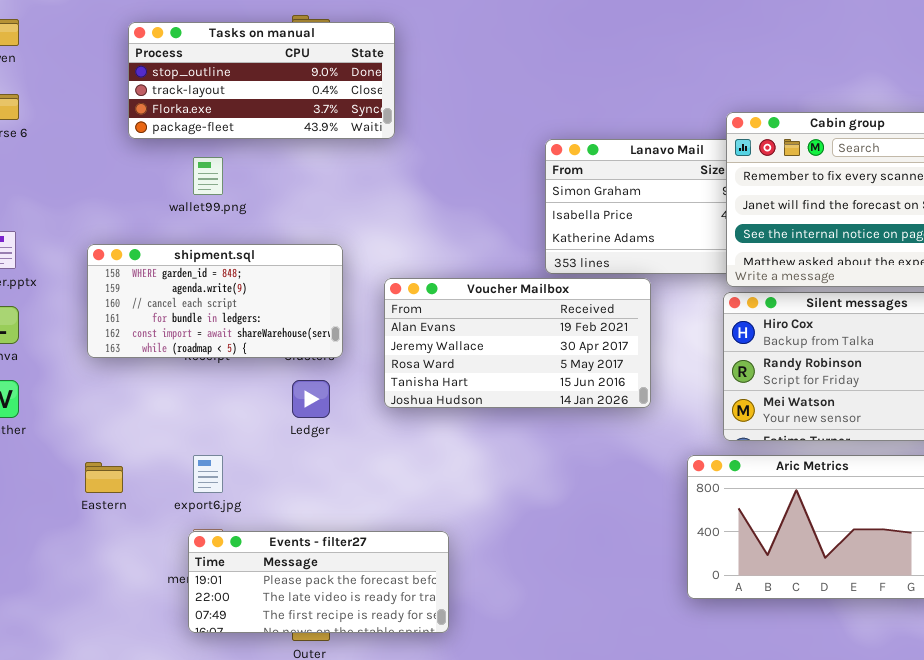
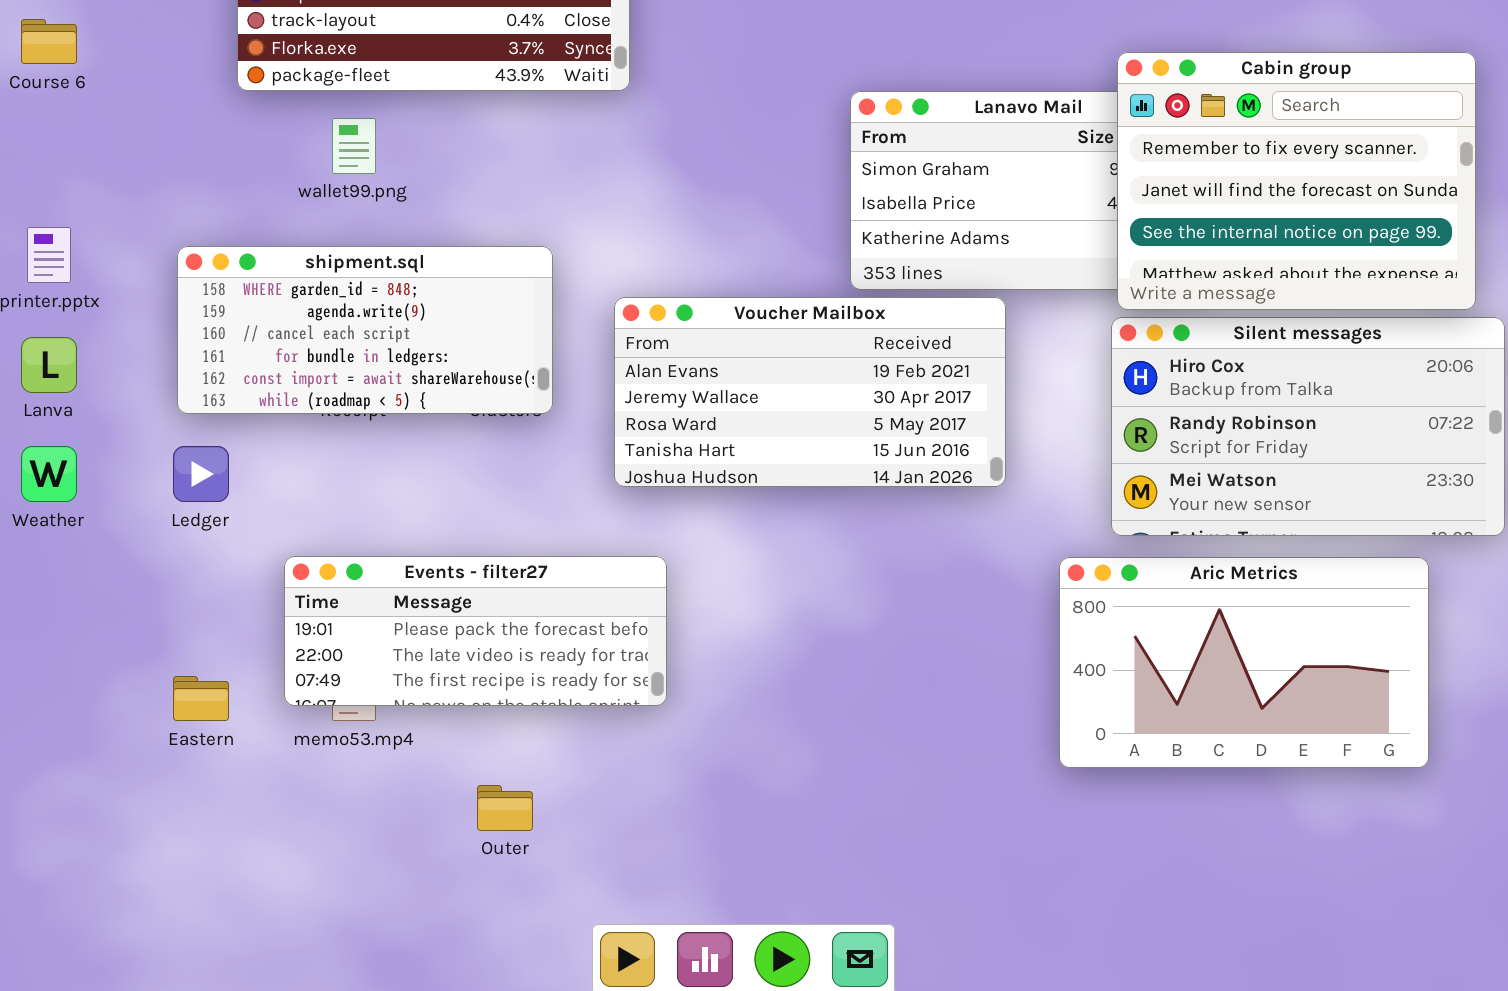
Ledger: [292,380,330,418] -> [173,446,229,502], moved
Eastern: [85,462,123,493] -> [173,676,229,721], moved
Events - filter27: [188,531,449,633] -> [284,556,667,706], moved

